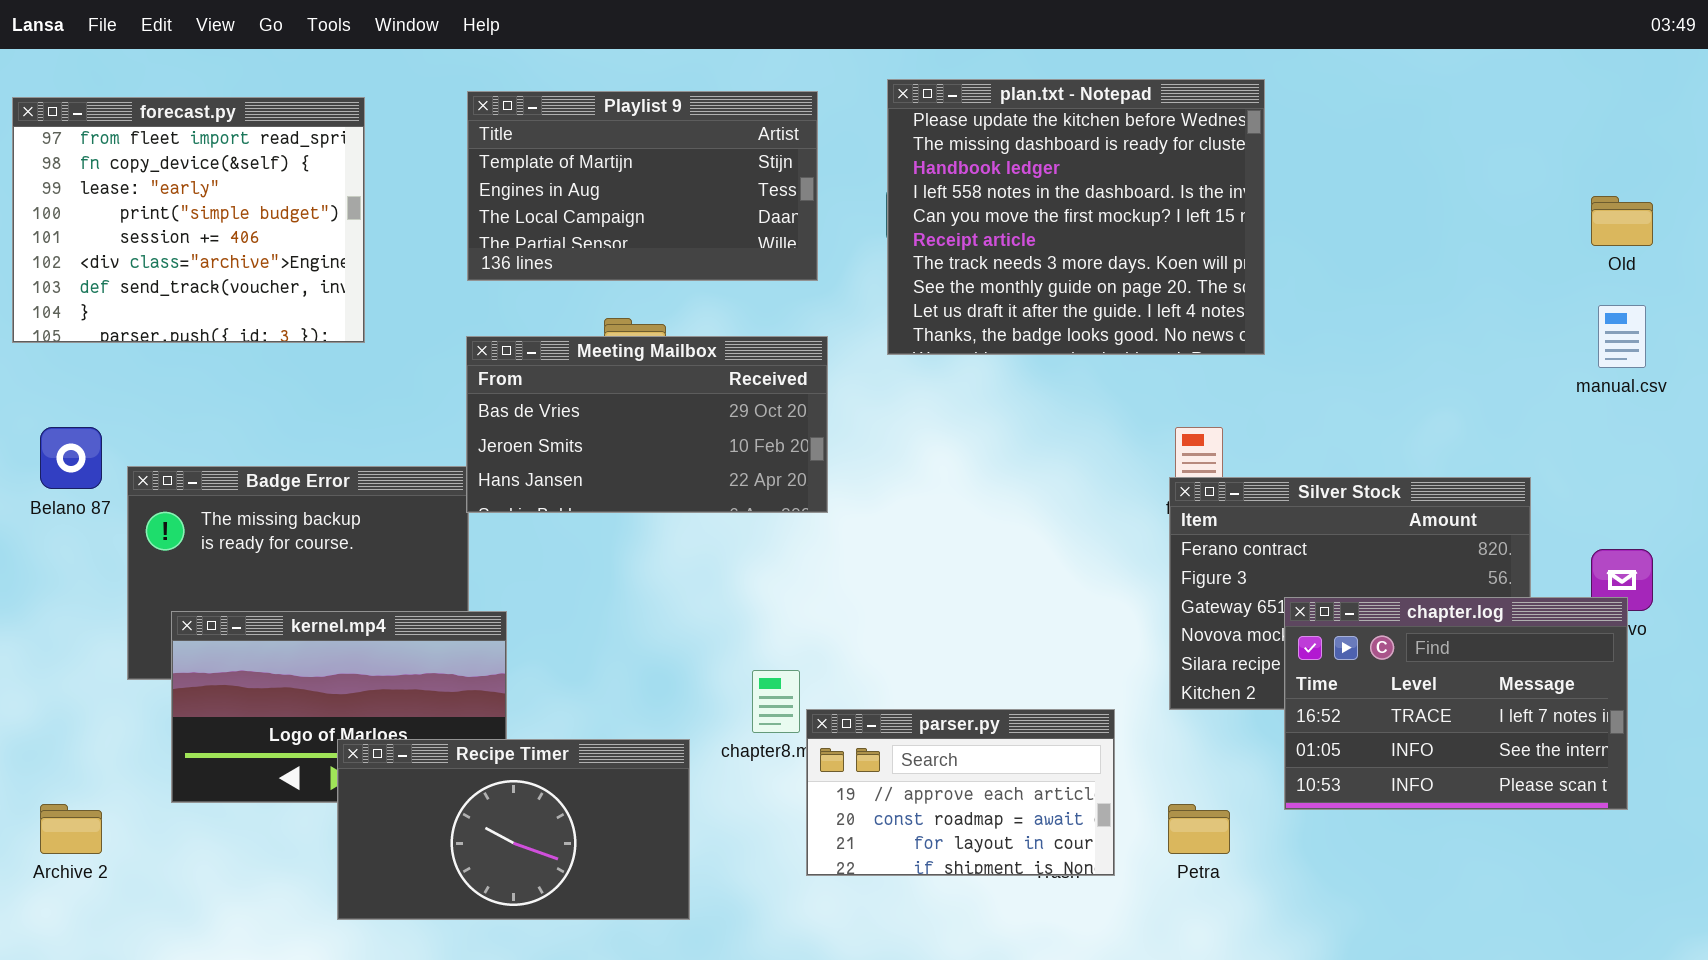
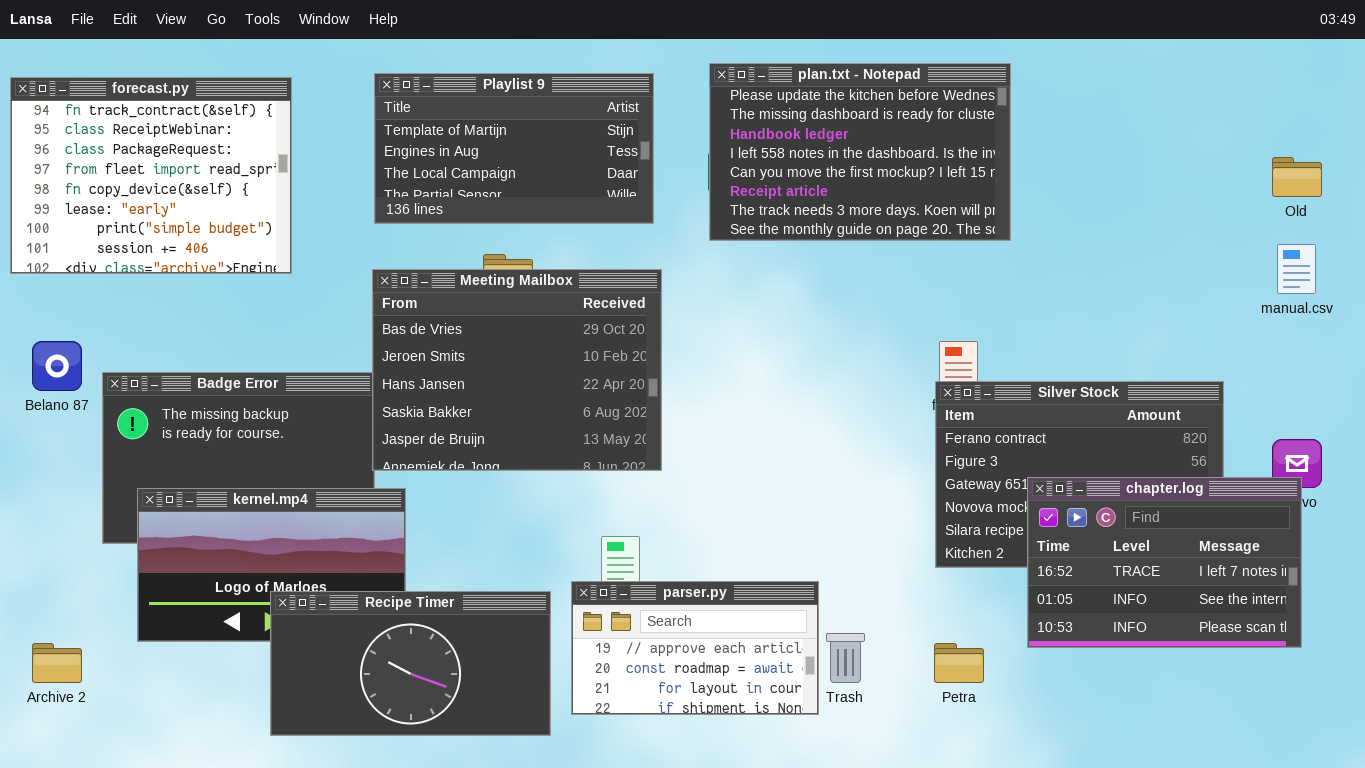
plan.txt - Notepad: [887,79,1265,355] -> [709,63,1011,241], resized
forecast.py: [12,97,365,343] -> [10,77,292,274], scrolled up 3 rows
Meeting Mailbox: [466,336,828,513] -> [372,269,662,471], resized
parser.py: [806,709,1115,876] -> [571,581,819,715], moved

